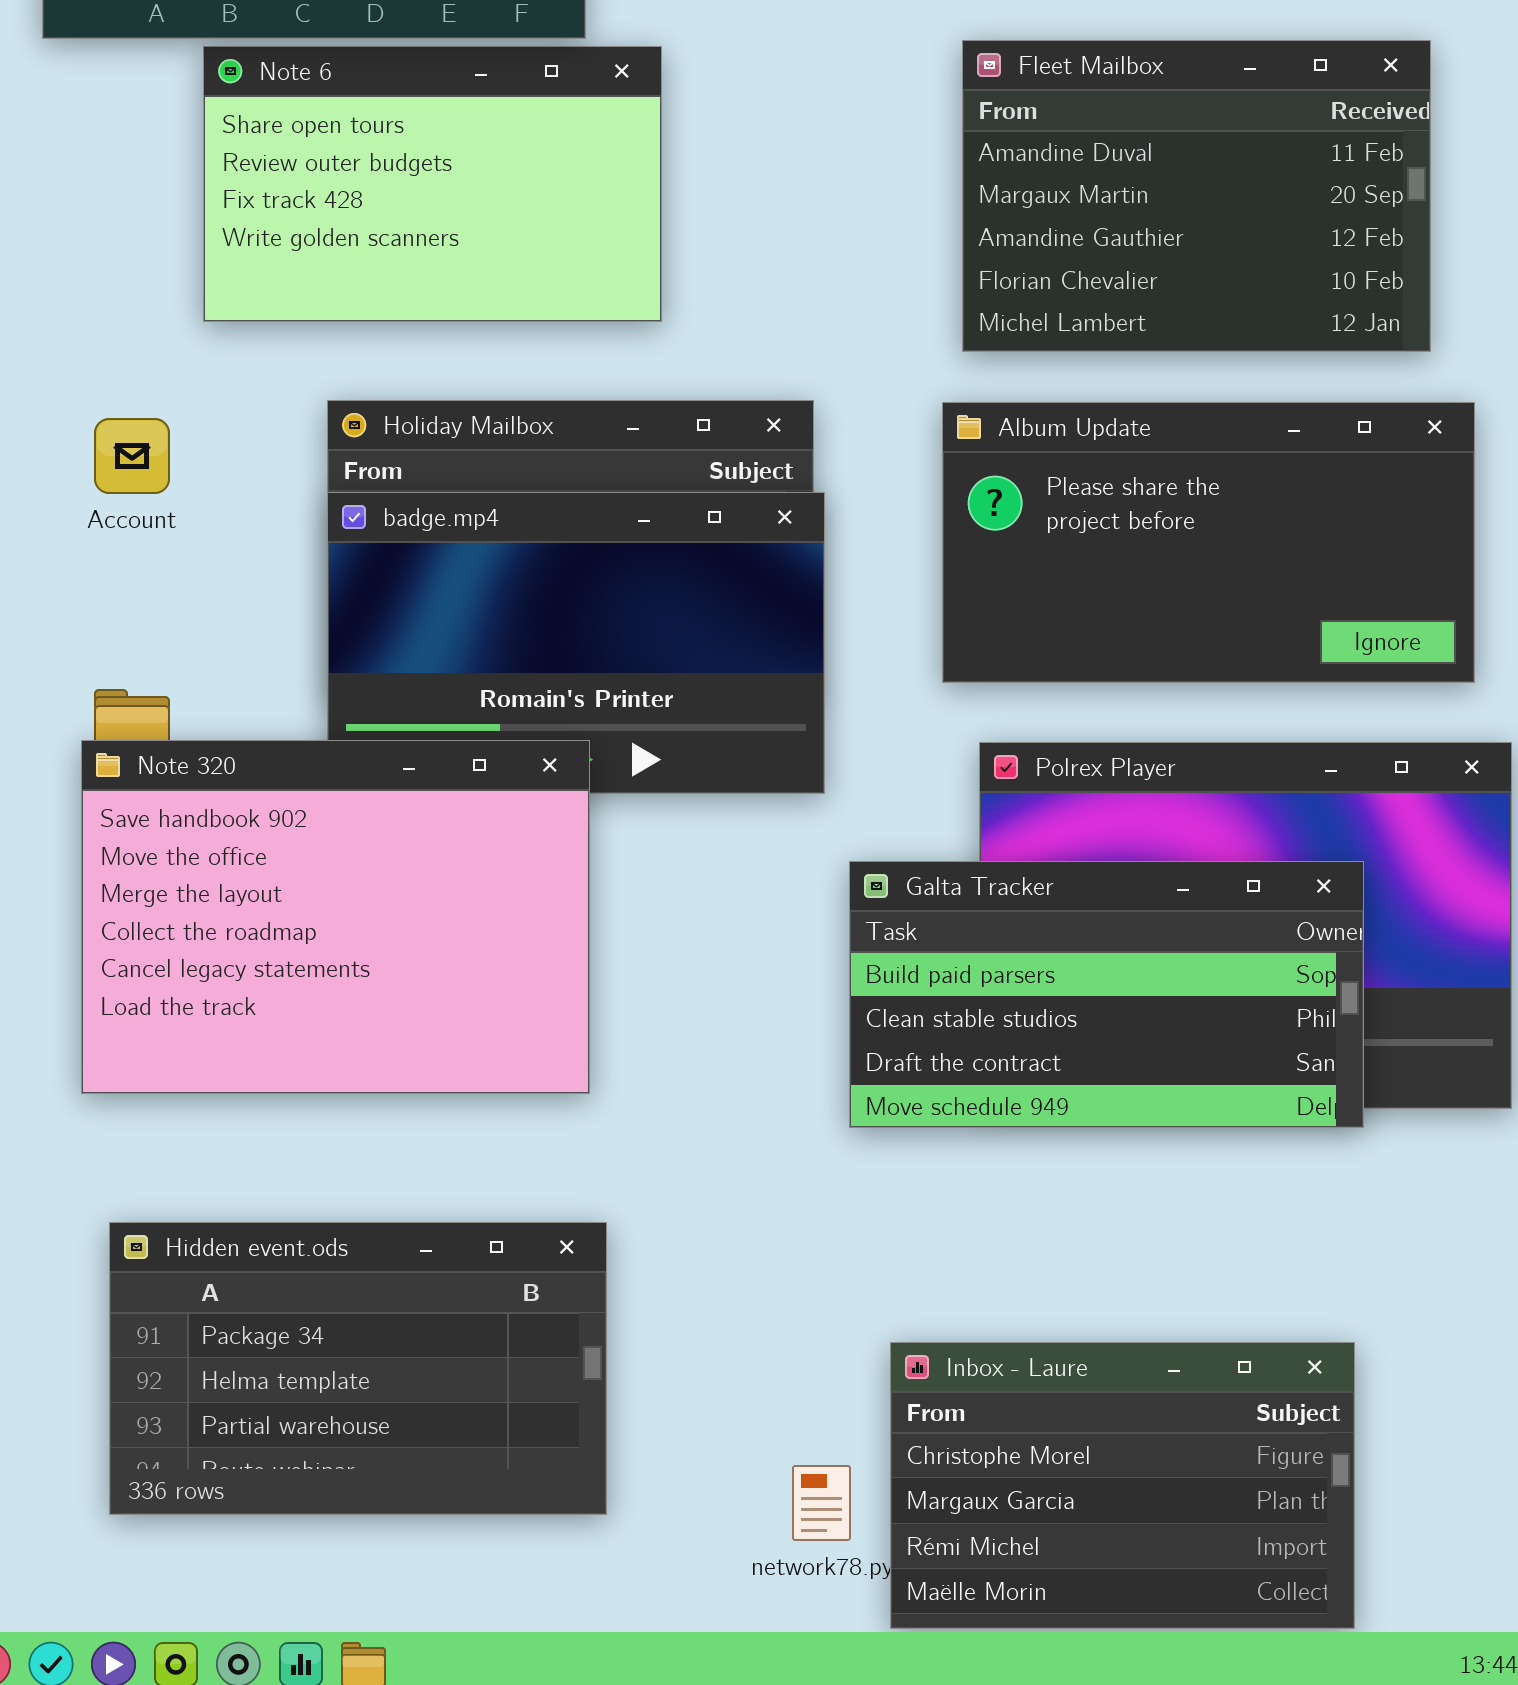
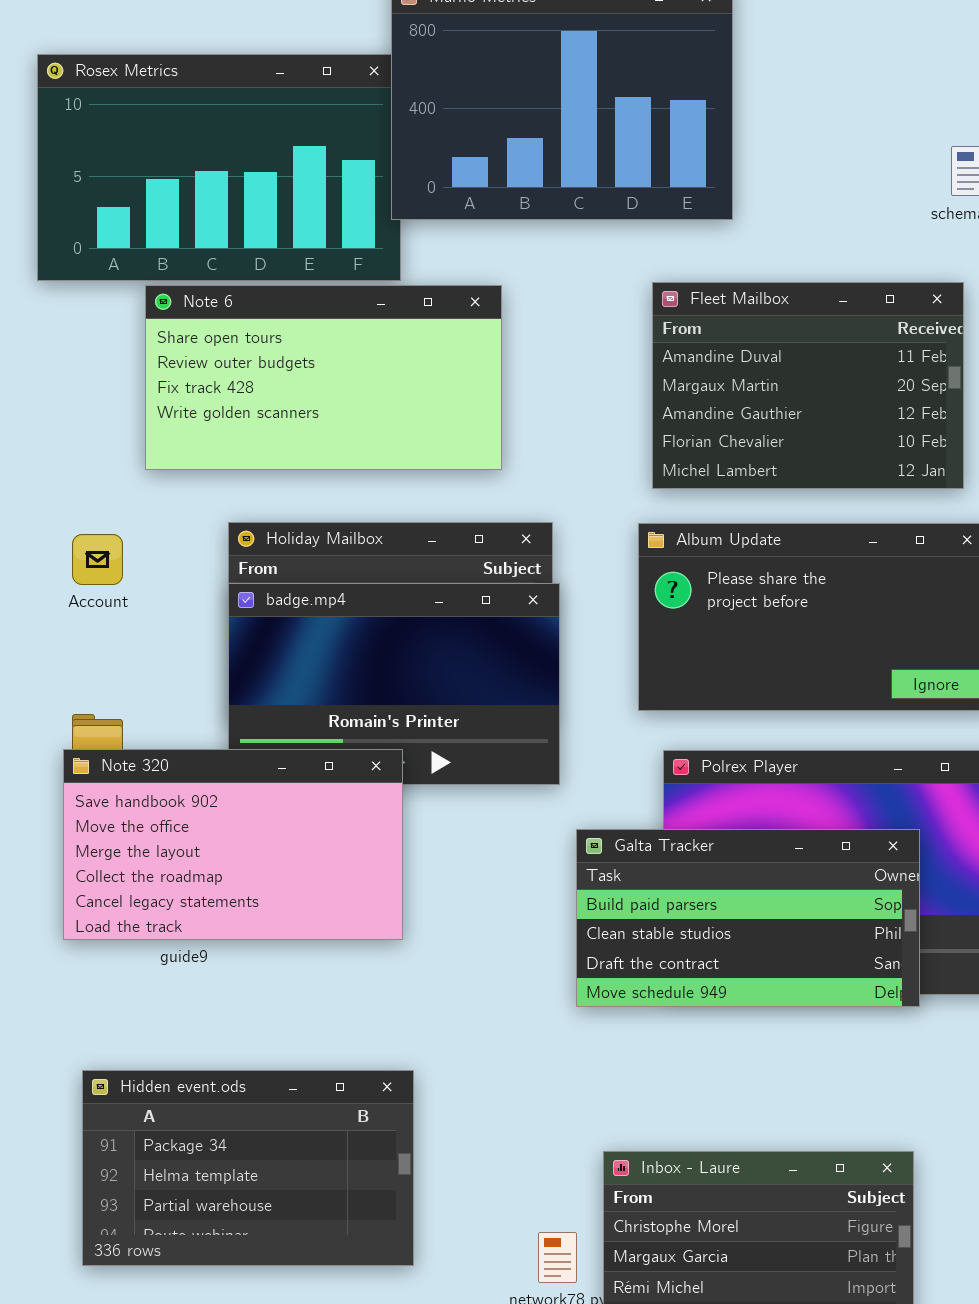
Note 6: [203,46,662,322] -> [145,285,502,470], resized
Note 320: [81,740,590,1094] -> [63,749,403,940], resized

